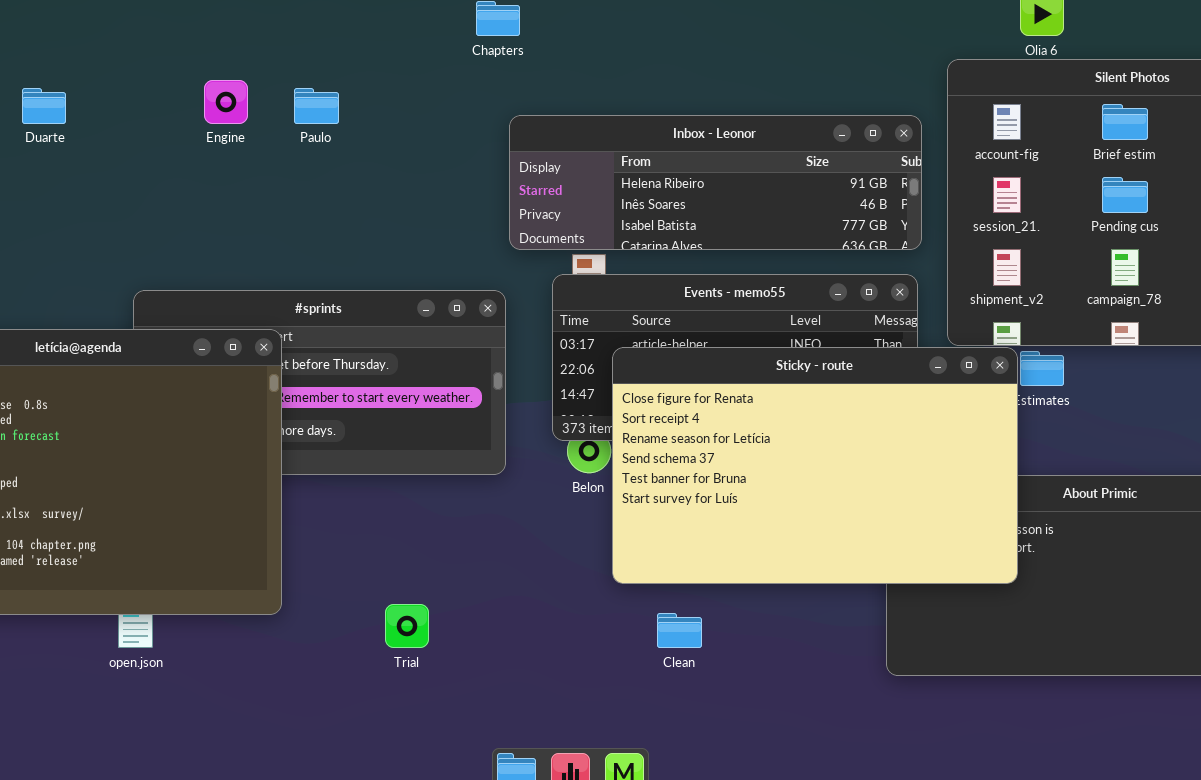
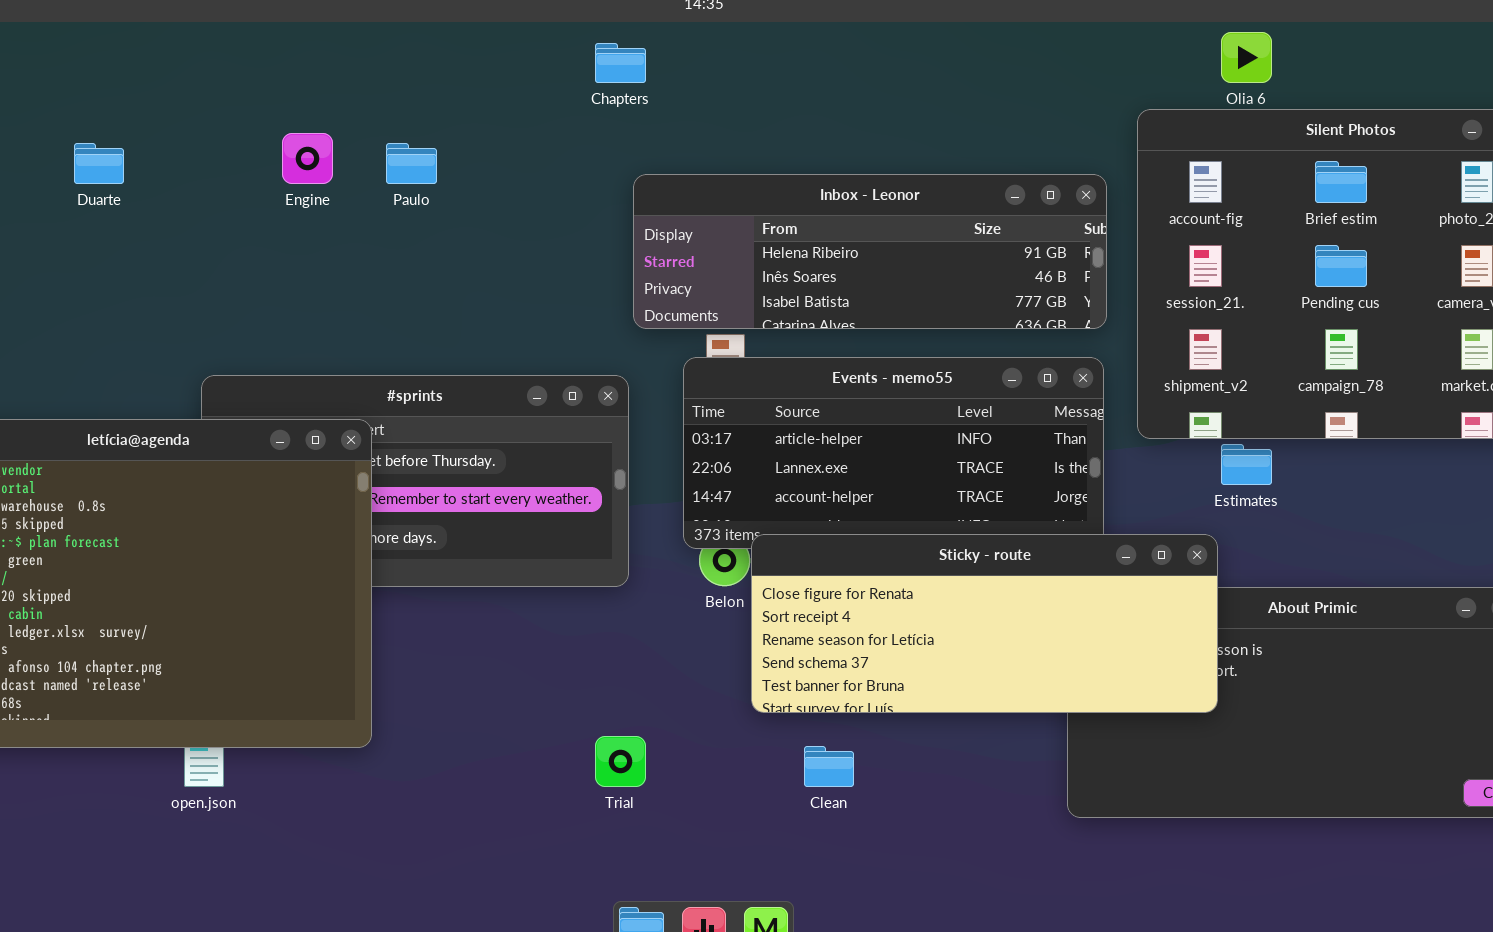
Sticky - route: [612,347,1018,584] -> [751,534,1218,713], resized
Trial: [385,604,429,648] -> [595,736,646,787], moved

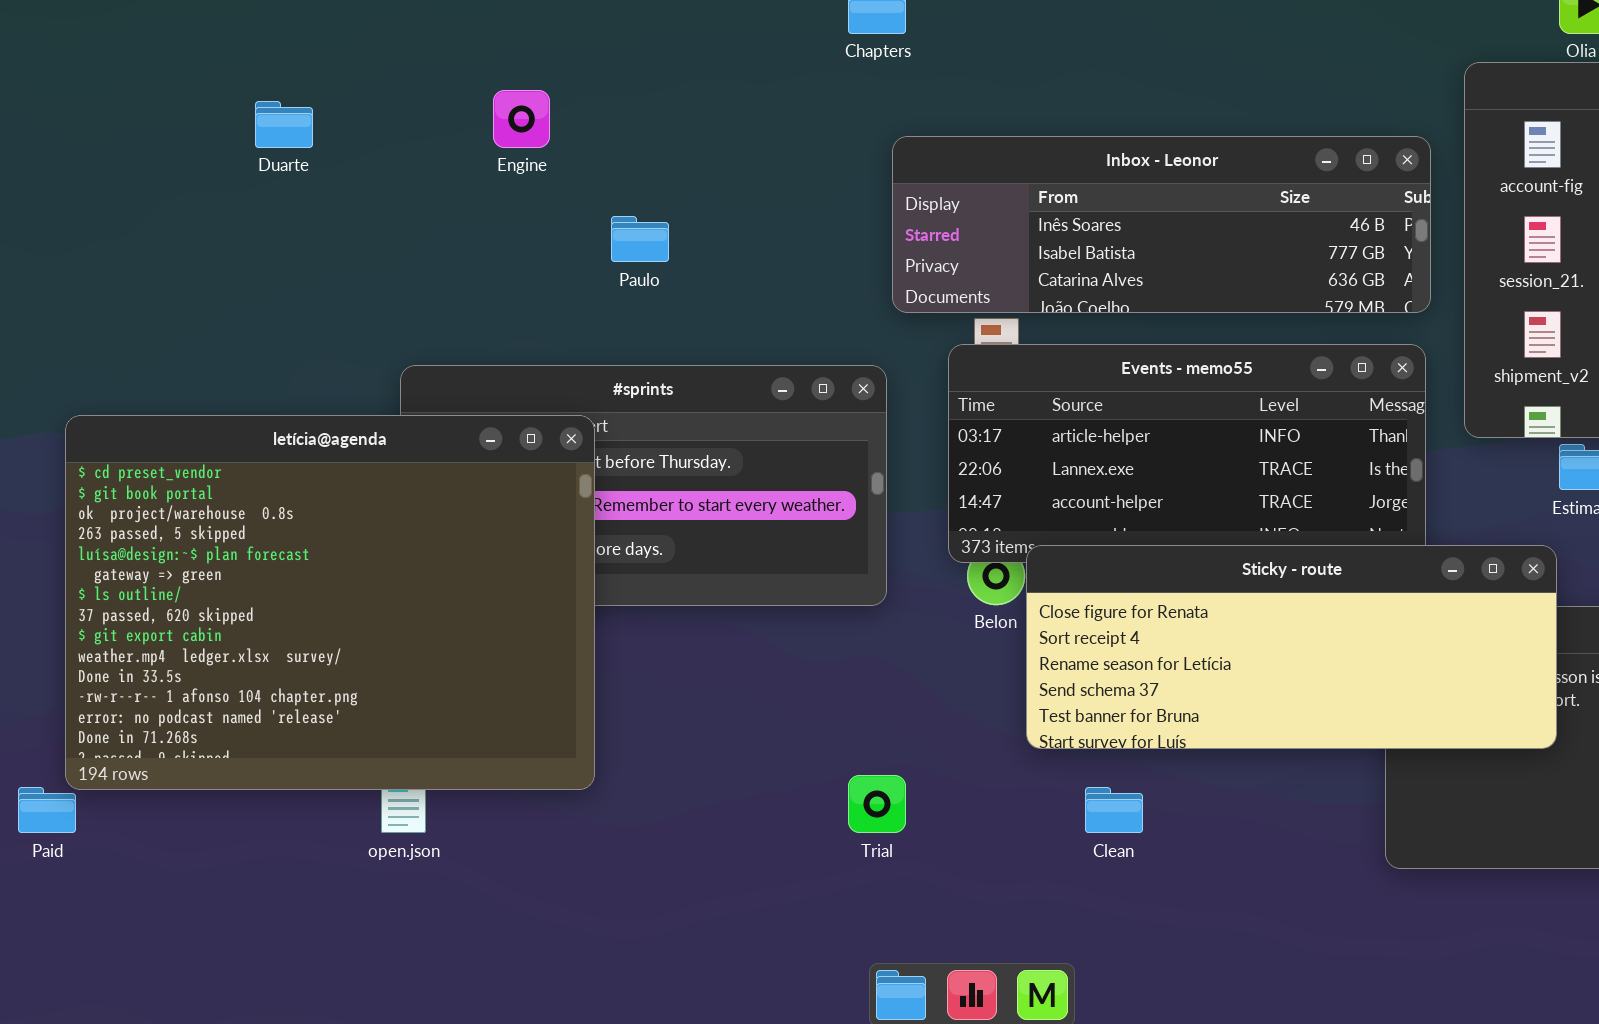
Paulo: [386,143,437,184] -> [611,216,669,262], moved
Inbox - Leonor: [633,174,1107,329] -> [892,136,1431,313], scrolled down 1 row

